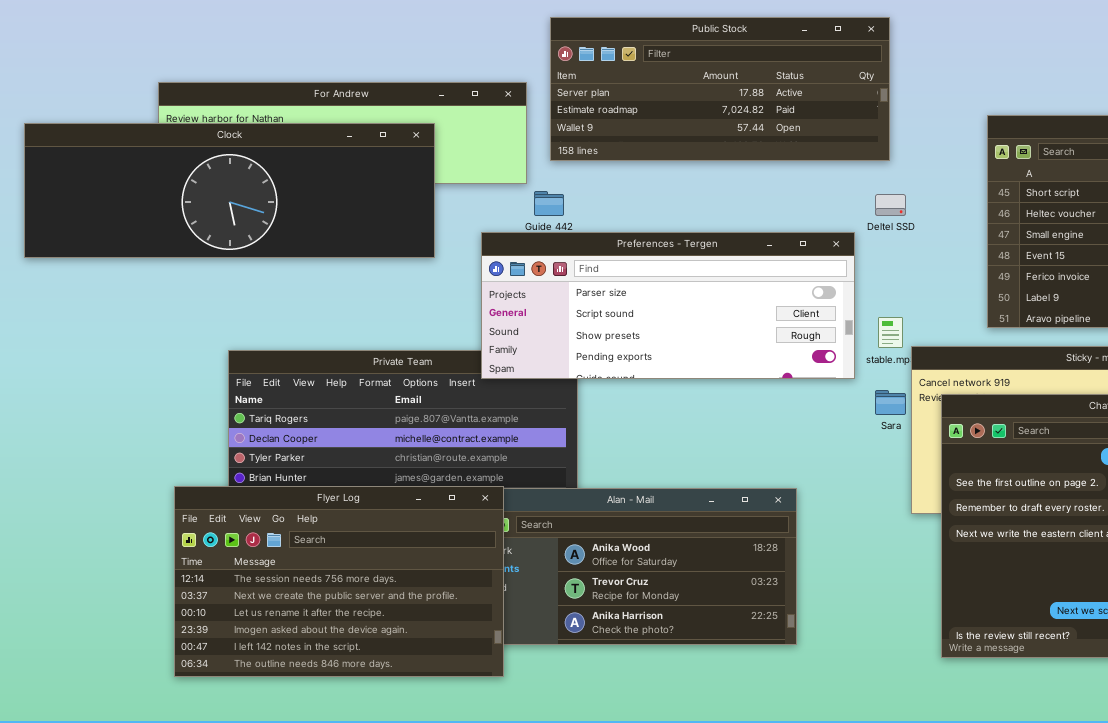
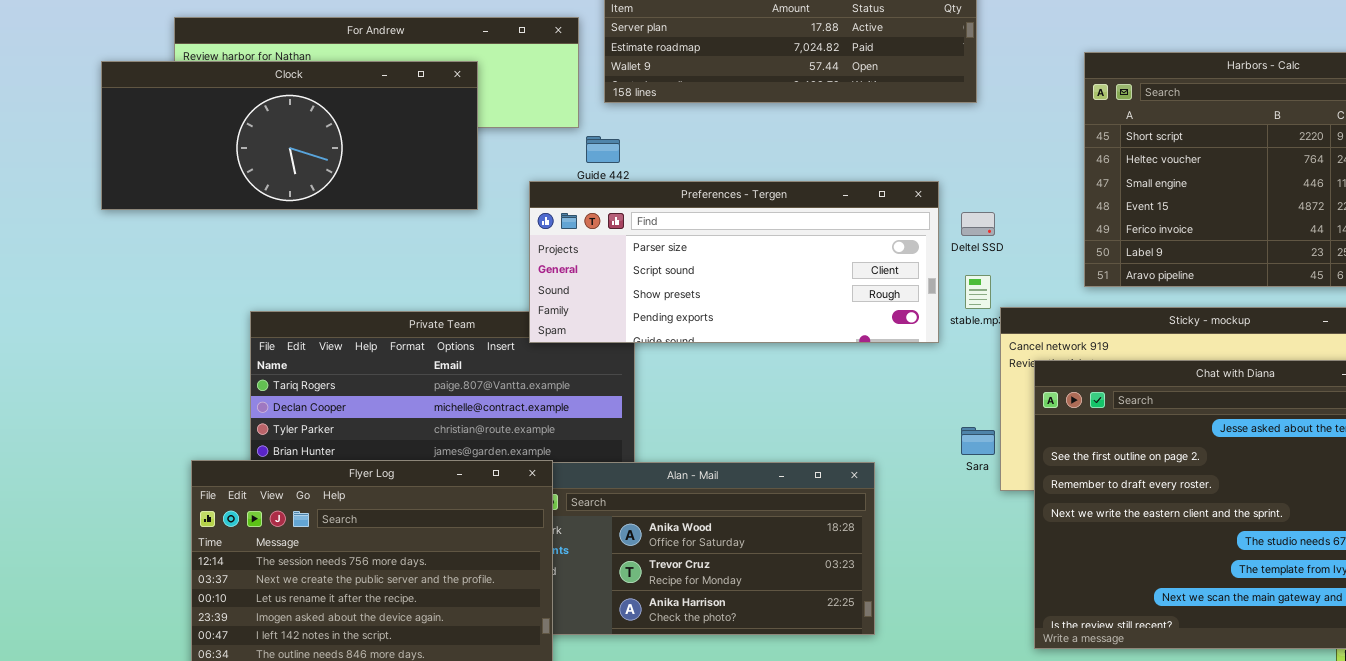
Clock: [24,123,435,258] -> [101,61,478,210], resized
Deltel SSD: [875,194,906,216] -> [961,212,995,236], moved
Sara: [875,390,906,415] -> [961,427,995,455], moved

